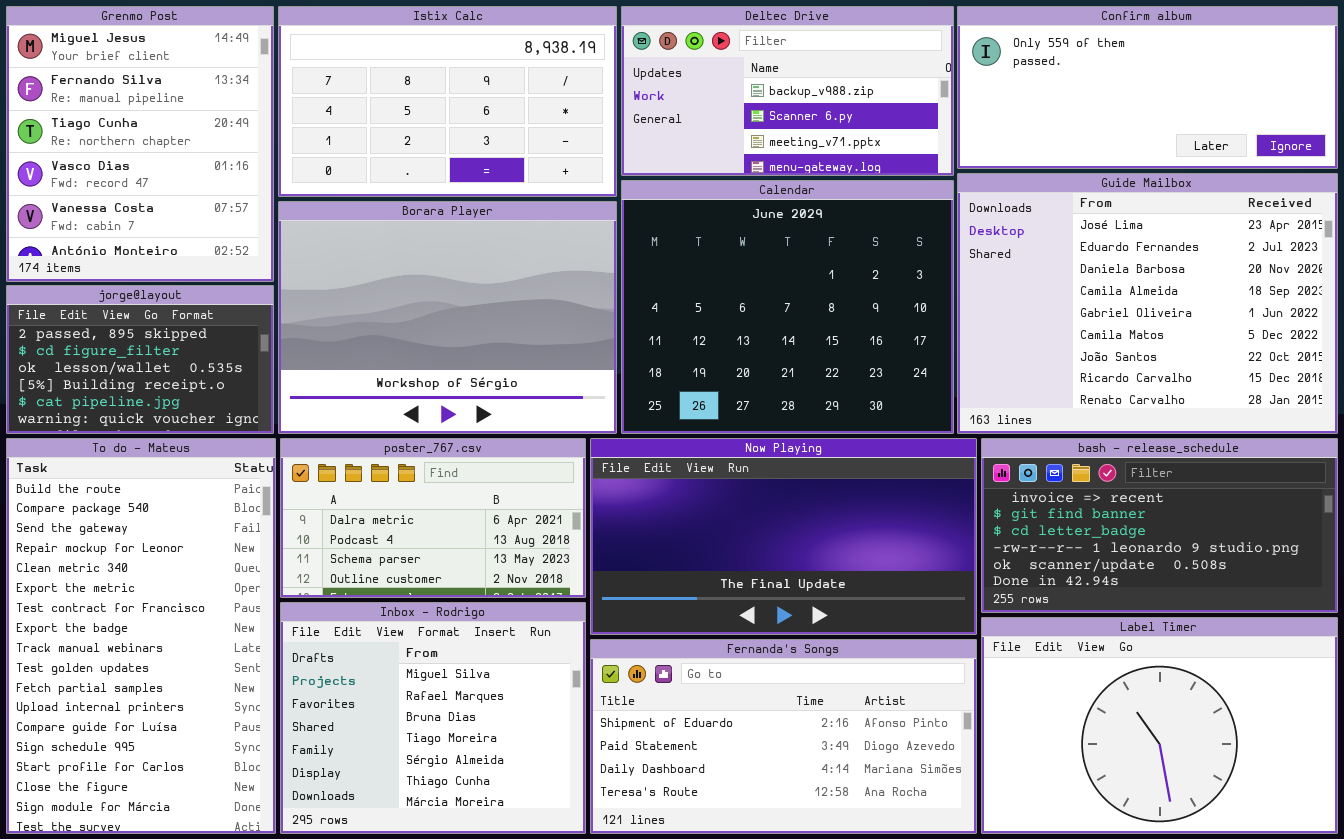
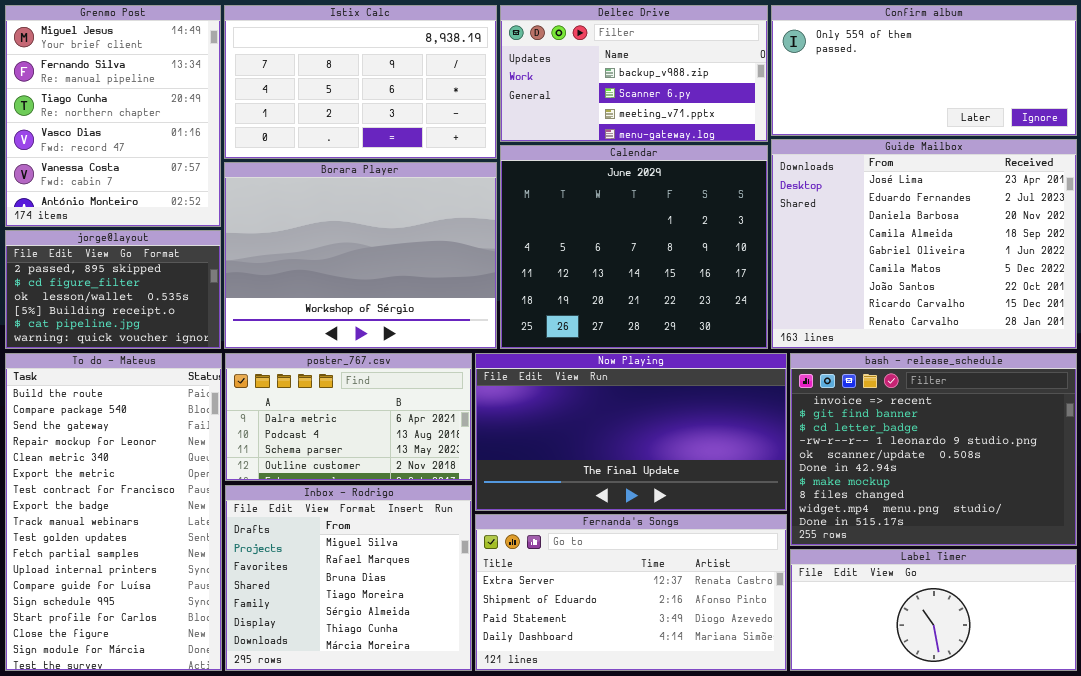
bash - release_schedule: [981,438,1338,613] -> [790,353,1077,546], resized
Label Timer: [981,617,1338,834] -> [790,549,1077,671], resized
Fernanda's Songs: [590,639,977,834] -> [475,514,787,671], scrolled up 1 row

